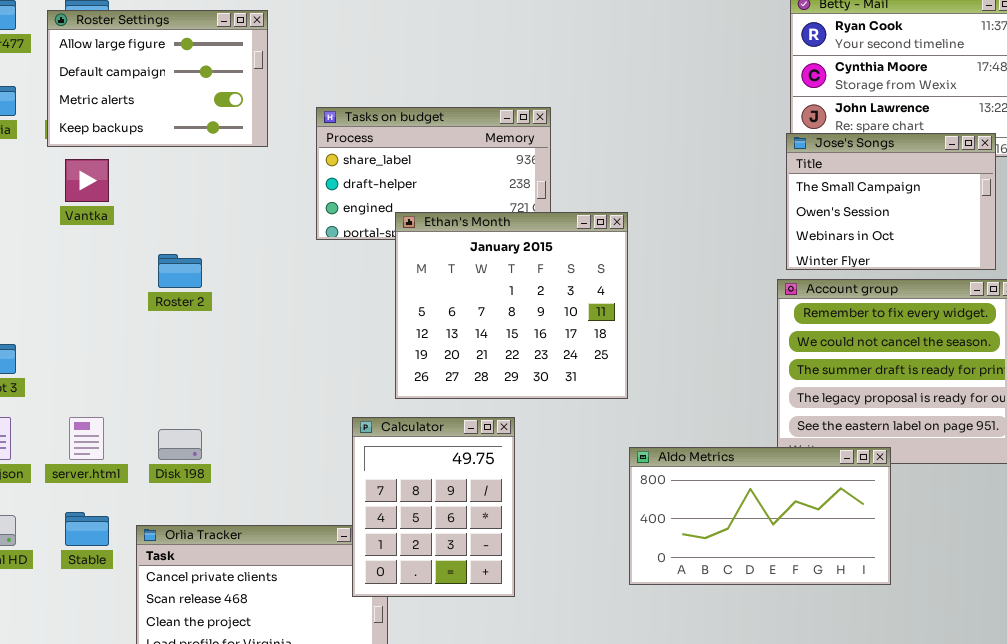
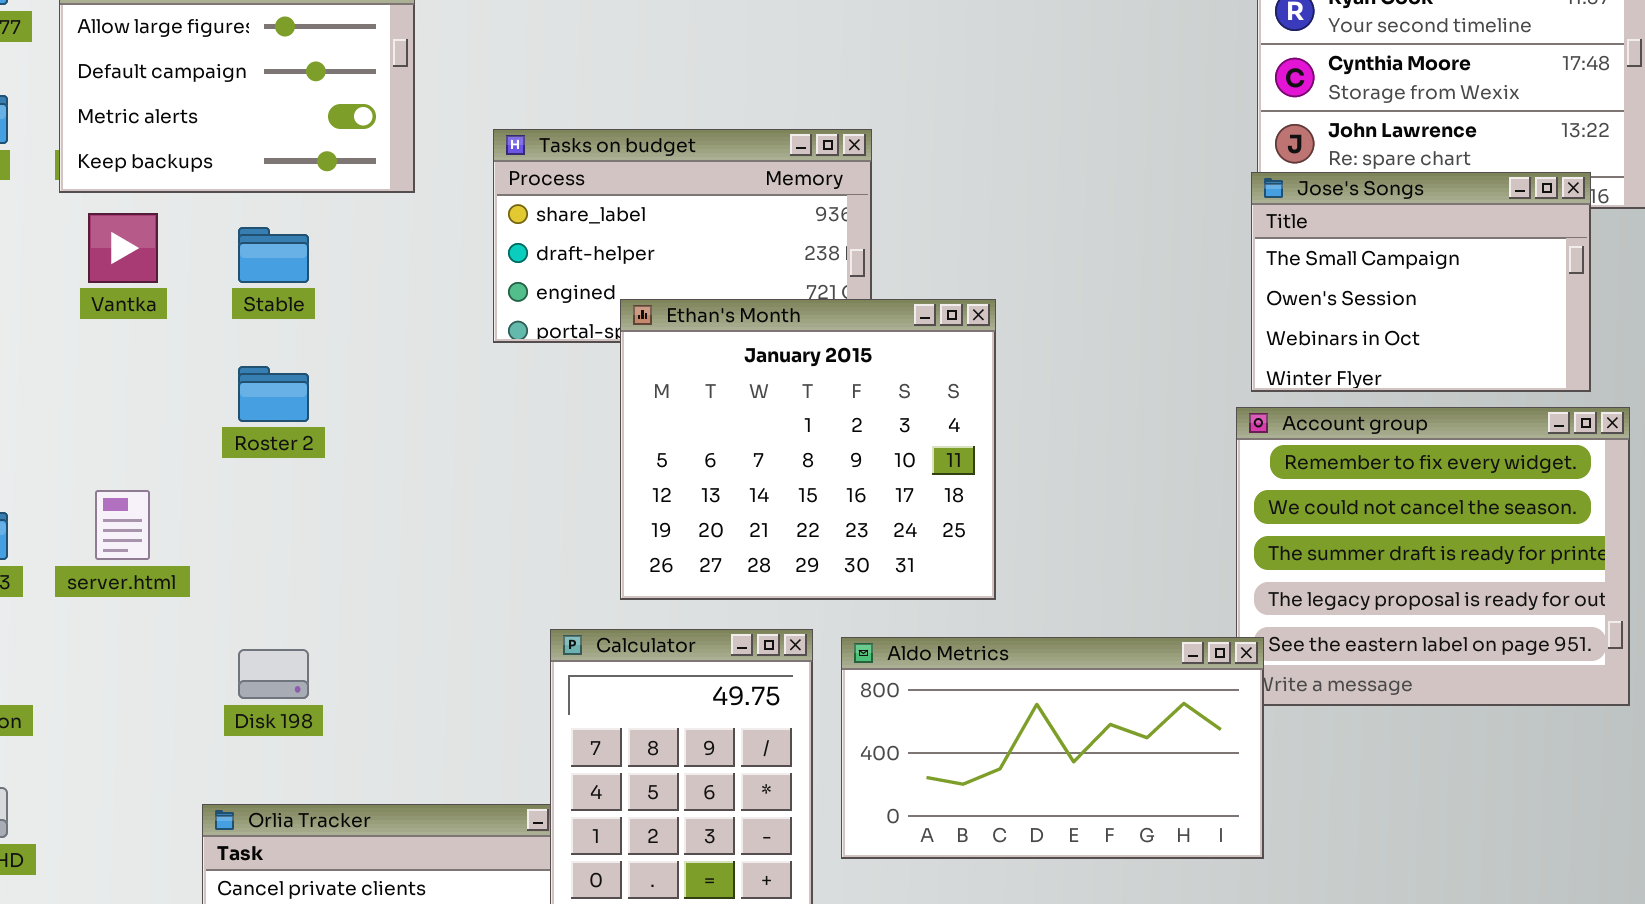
server.html: [69,417,104,460] -> [95,490,150,560], moved
Aldo Metrics: [629,447,891,585] -> [841,637,1264,859], moved
Stable: [65,512,109,546] -> [238,227,309,283], moved

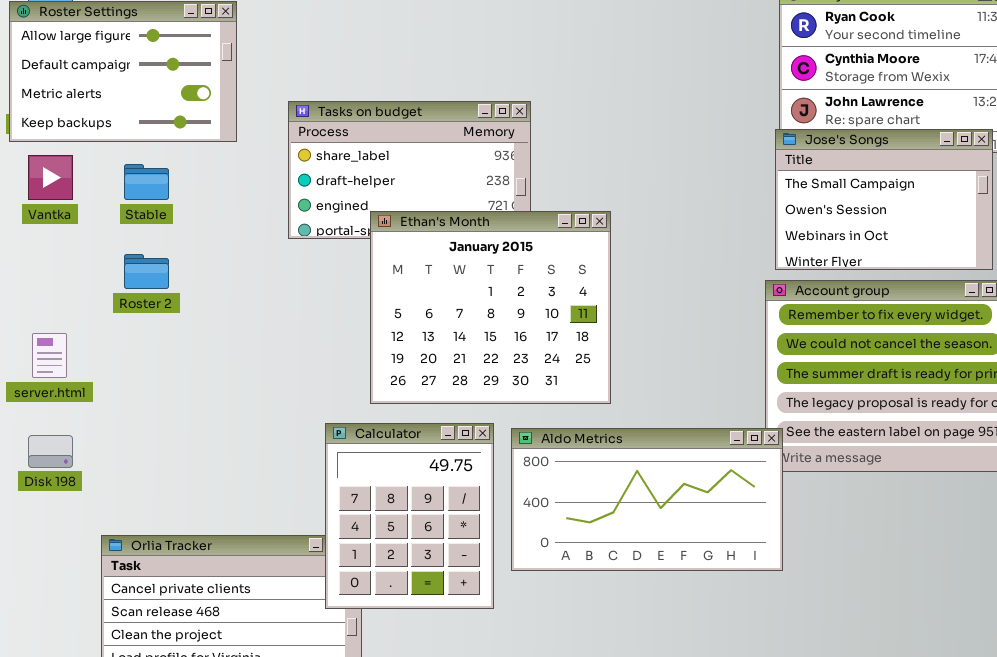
Disk 198: [238,649,309,699] -> [28,435,73,468], moved

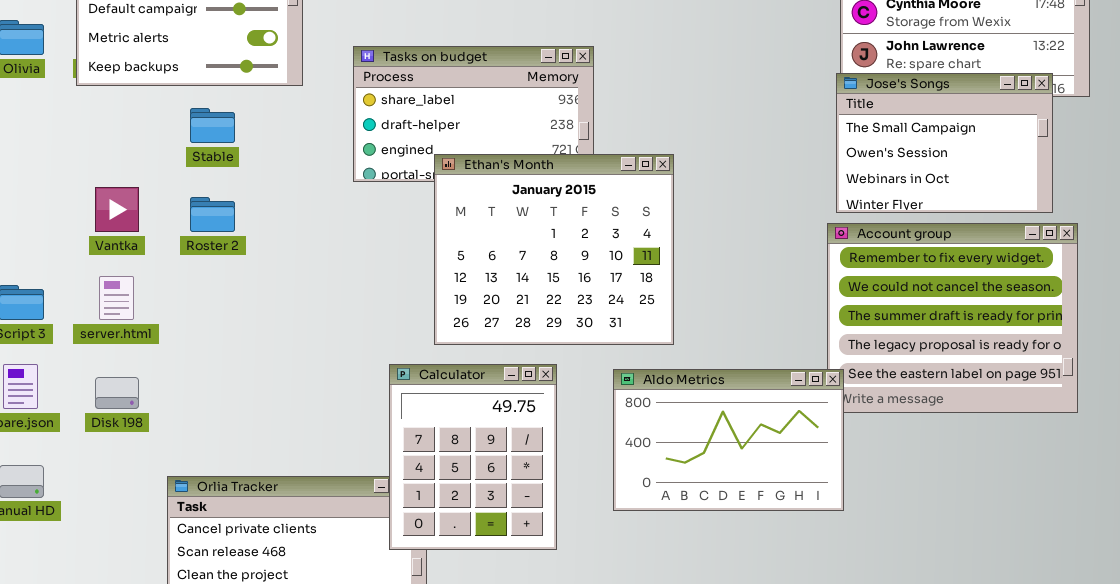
Vantka: [28,155,73,200] -> [95,187,139,232], moved
Aldo Metrics: [511,428,783,571] -> [613,369,844,511], resized

